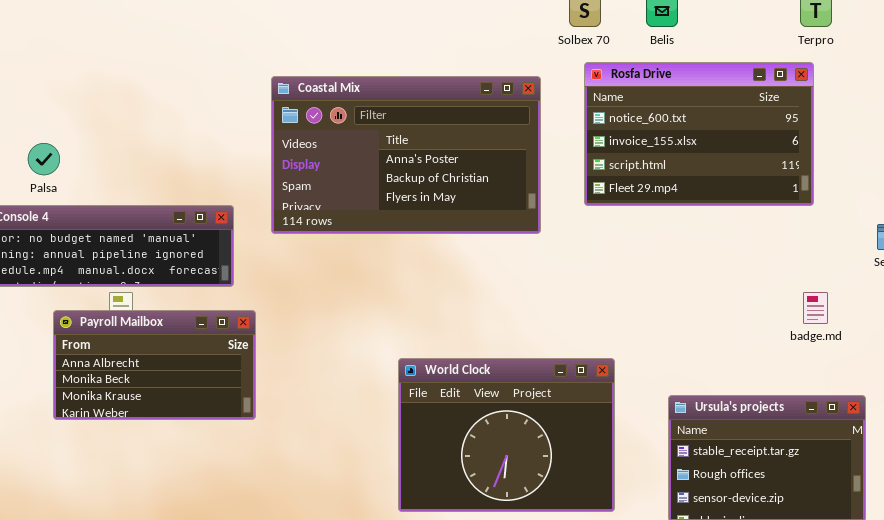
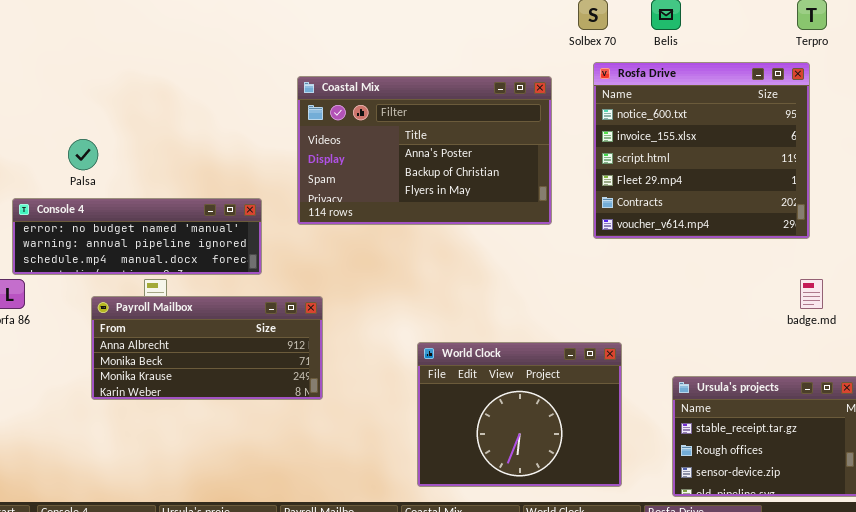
Rosfa Drive: [584,62,814,206] -> [593,62,810,239], resized
Payroll Mailbox: [53,310,256,420] -> [91,296,323,400], resized

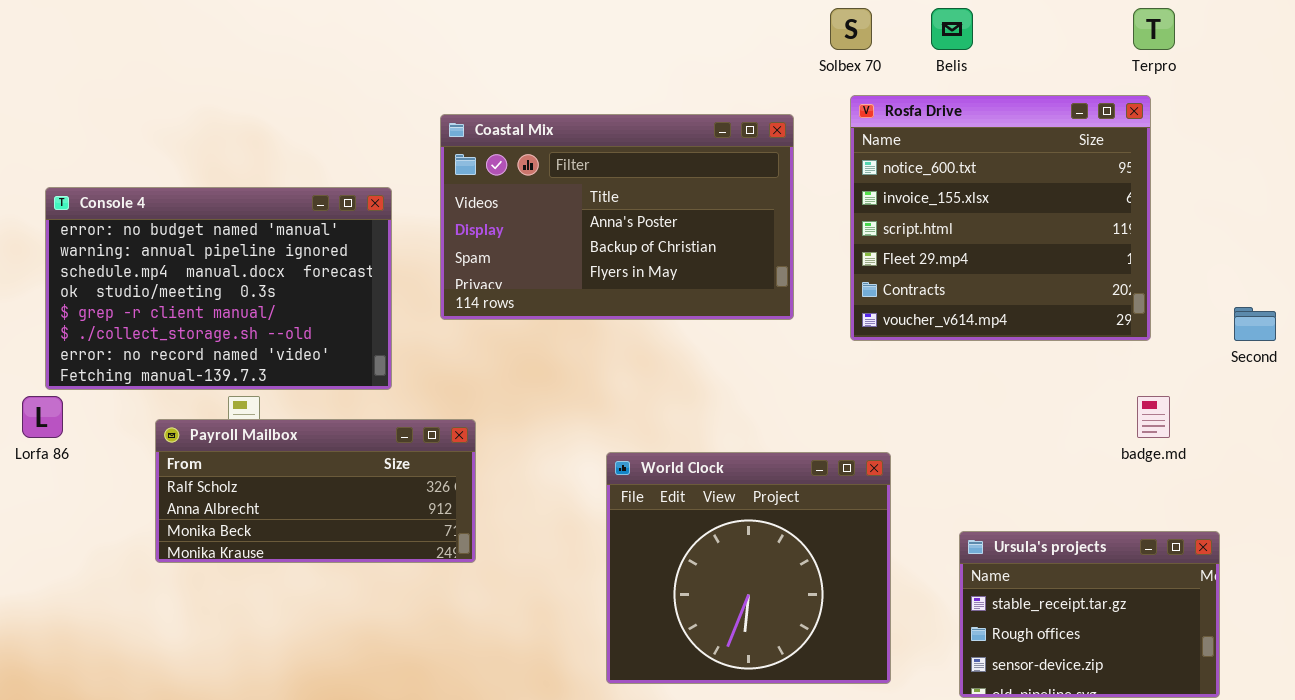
Console 4: [12,198,262,275] -> [45,187,392,390], resized
Payroll Mailbox: [91,296,323,400] -> [155,419,476,563], scrolled up 1 row
World Clock: [417,342,622,487] -> [606,452,891,684], resized

